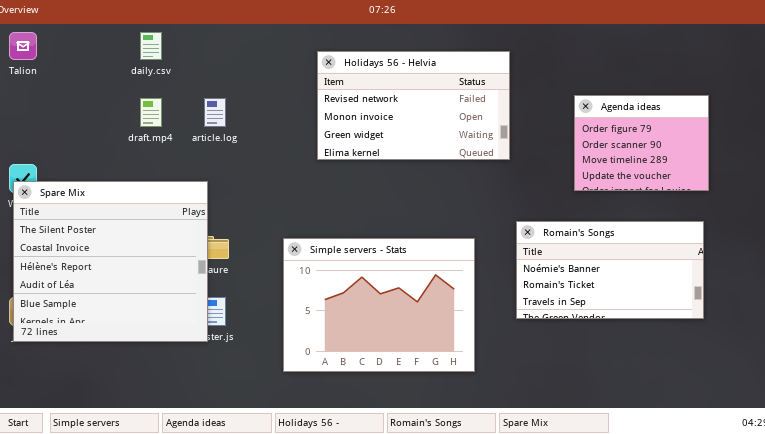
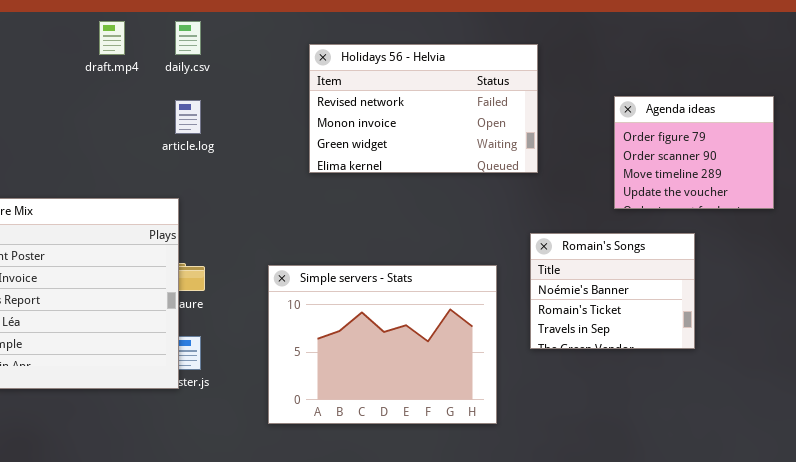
daily.csv: [140,32,162,60] -> [175,21,201,55], moved
draft.mp4: [140,98,162,127] -> [99,21,125,55], moved
Romain's Songs: [516,221,704,319] -> [530,233,695,349], moved, resized

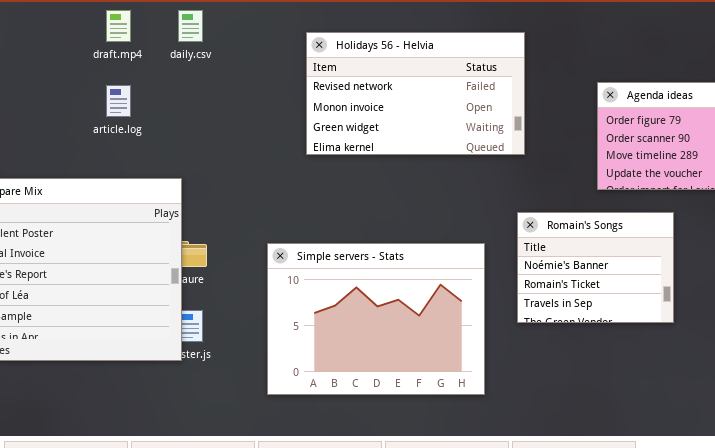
article.log: [175,100,201,134] -> [106,85,131,117], moved

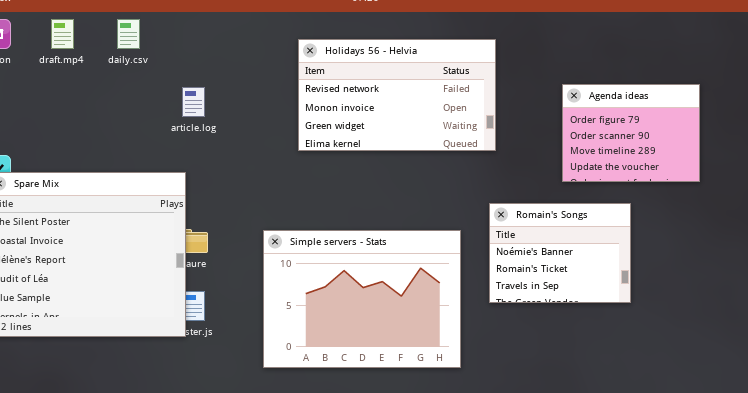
draft.mp4: [106,10,131,42] -> [51,19,74,49], moved
daily.csv: [178,10,203,42] -> [117,19,140,49], moved
article.log: [106,85,131,117] -> [182,87,205,117], moved

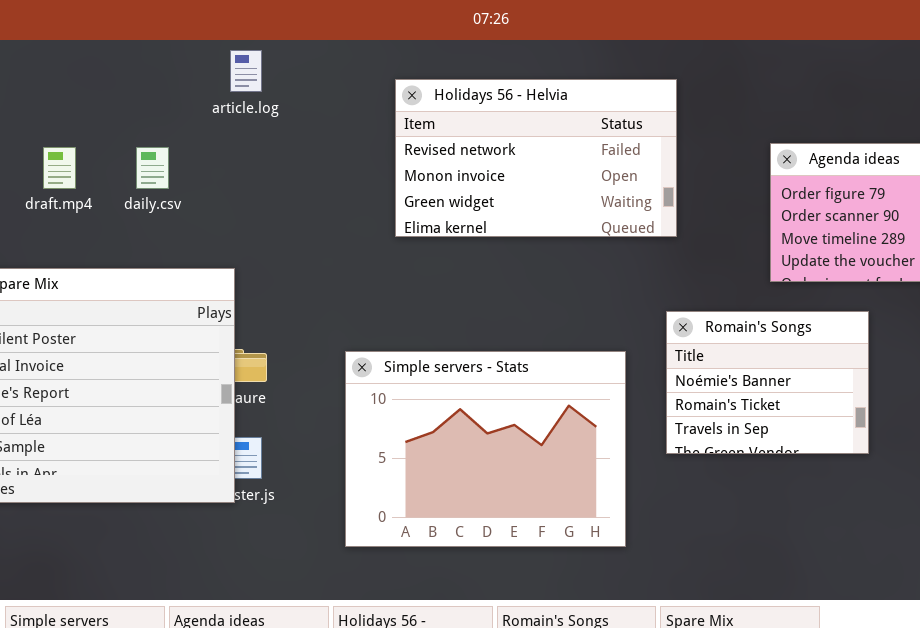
draft.mp4: [51,19,74,49] -> [43,147,76,189], moved
daily.csv: [117,19,140,49] -> [136,147,169,189], moved
article.log: [182,87,205,117] -> [230,50,262,92], moved

